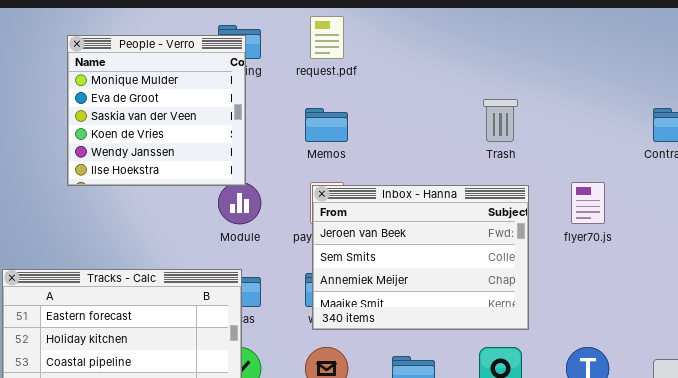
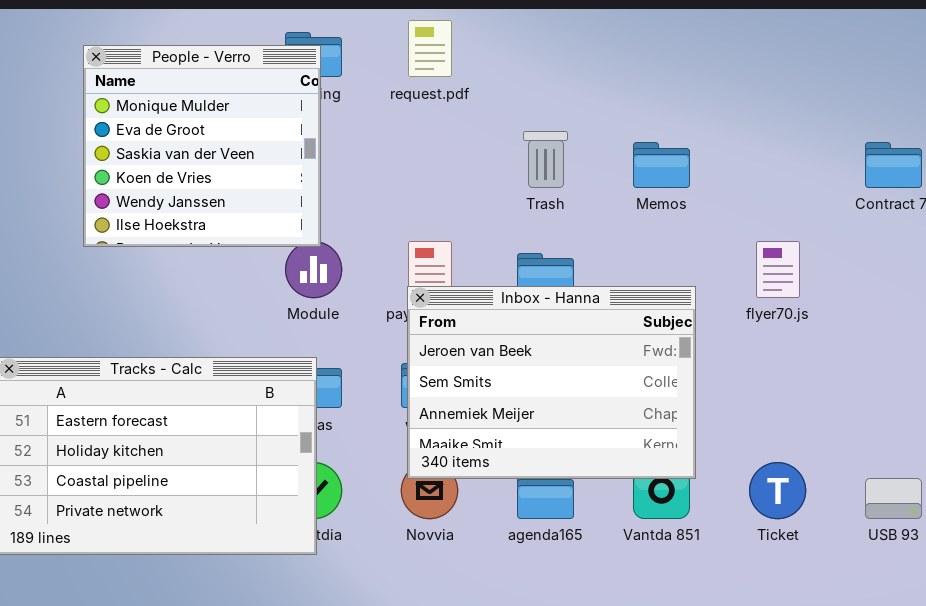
Trash: [483,99,518,142] -> [523,131,568,188], moved
Memos: [305,108,348,142] -> [633,142,690,188], moved
Inbox - Hanna: [312,185,529,330] -> [407,286,696,479], moved

